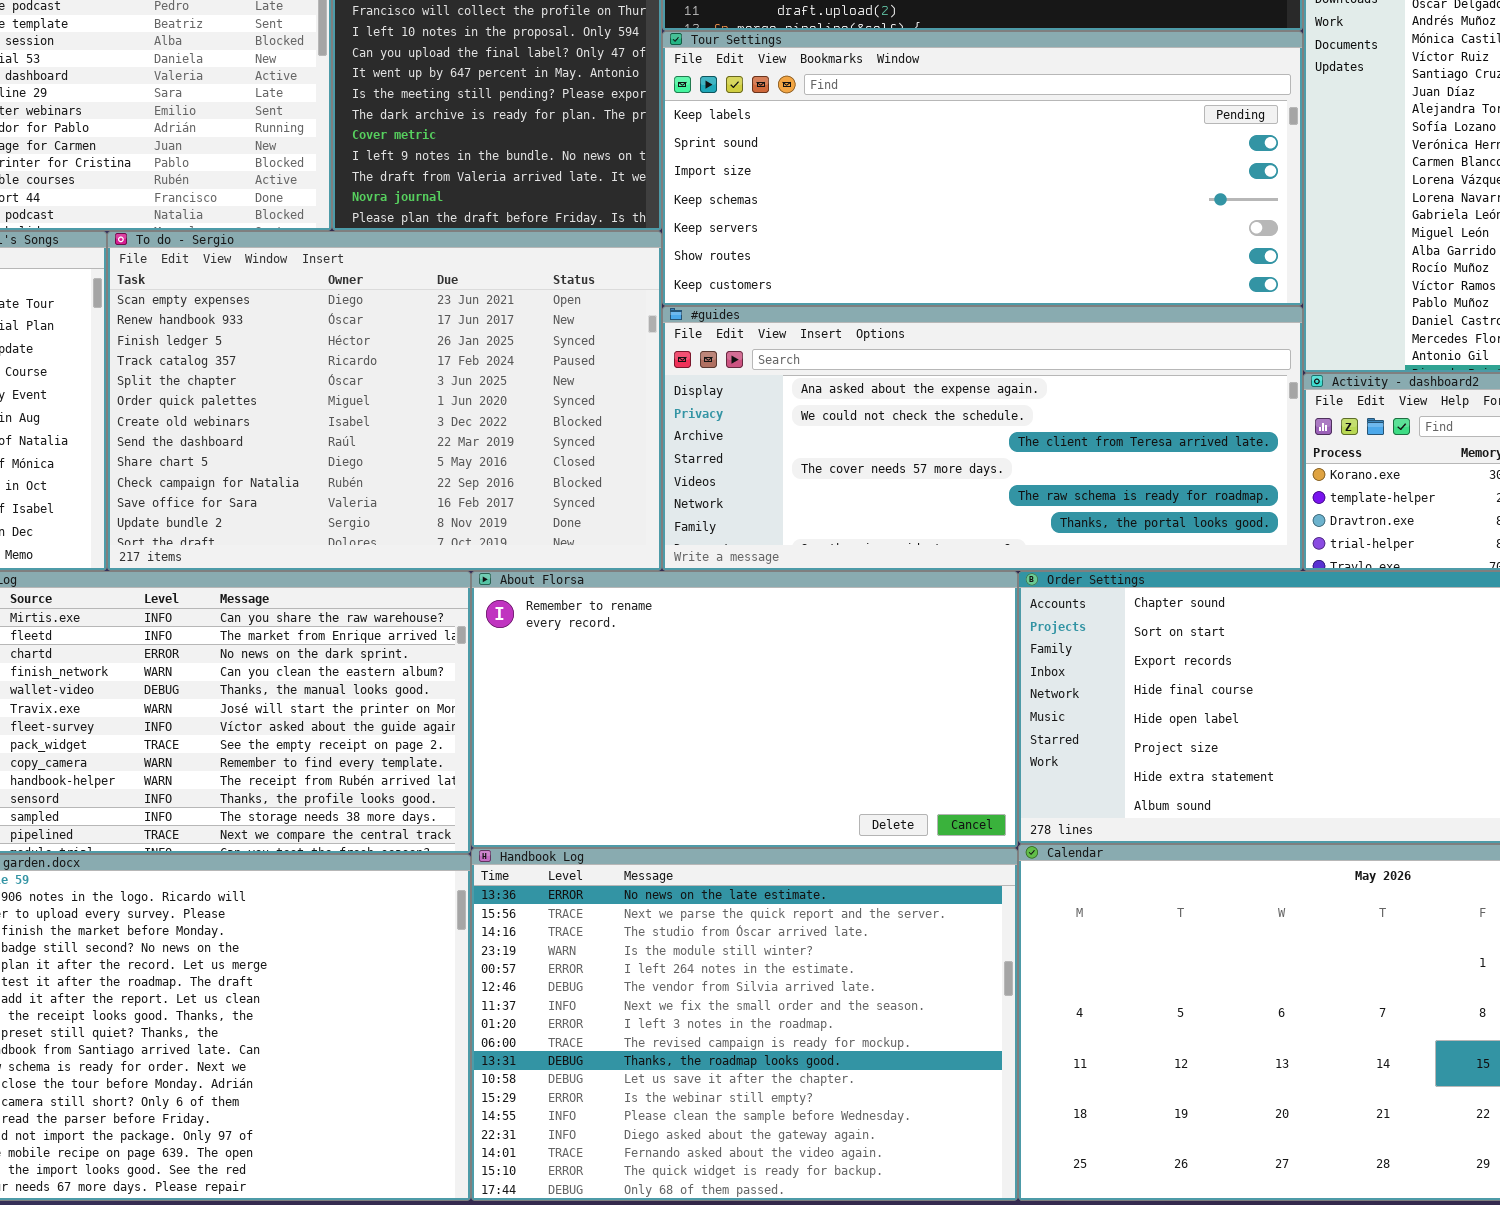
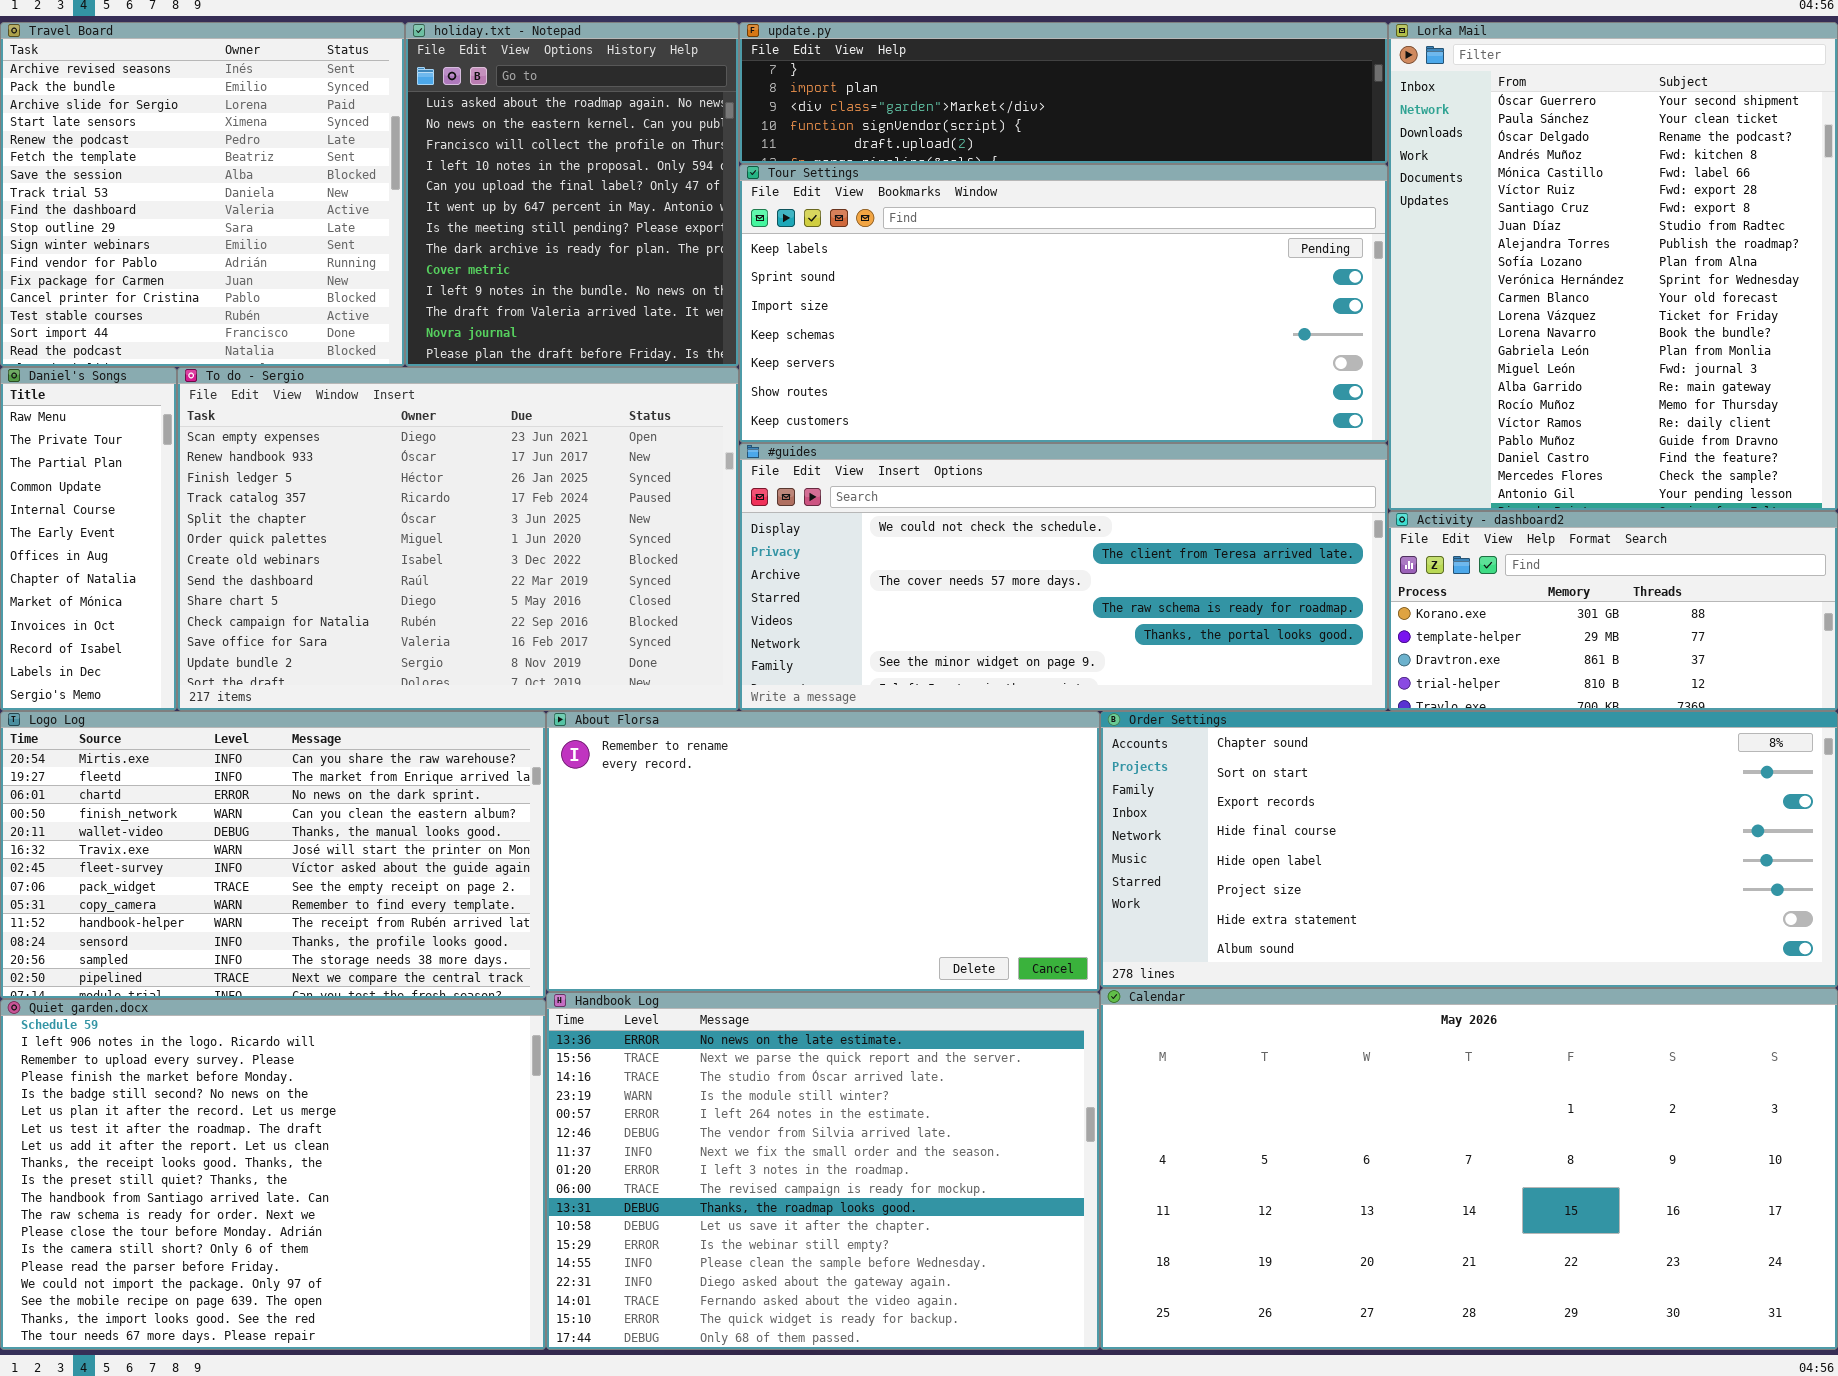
#guides: [662,306,1303,571] -> [739,443,1388,711], scrolled down 1 row

